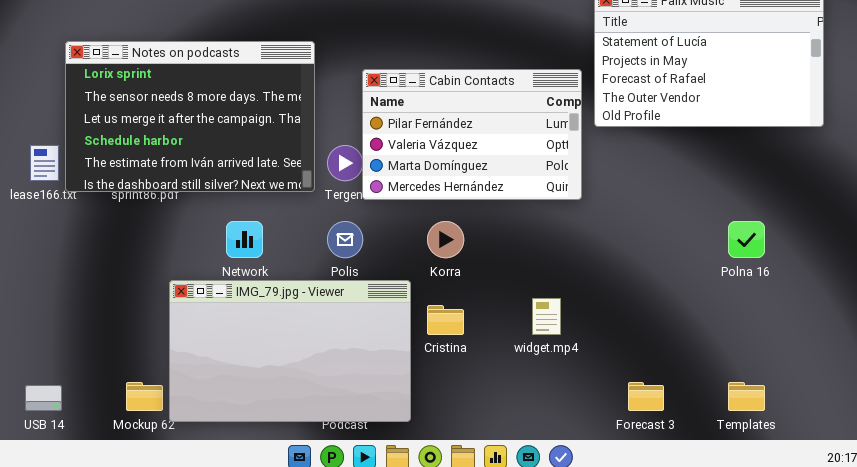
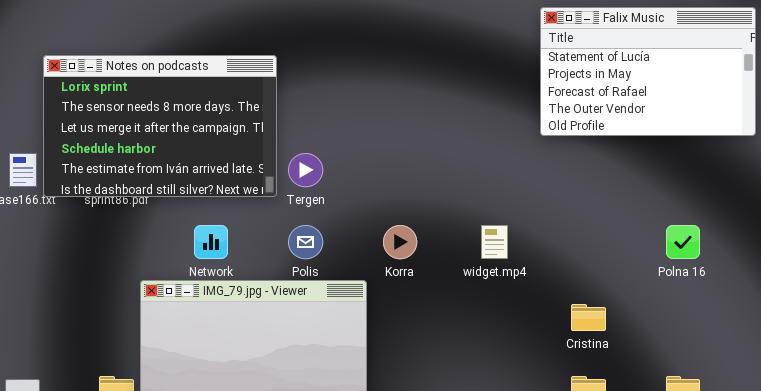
Cabin Contacts: [362,69,582,200] -> none, closed
widget.mp4: [532,298,561,335] -> [481,225,508,259], moved
Cristina: [427,305,464,335] -> [571,304,606,331], moved

